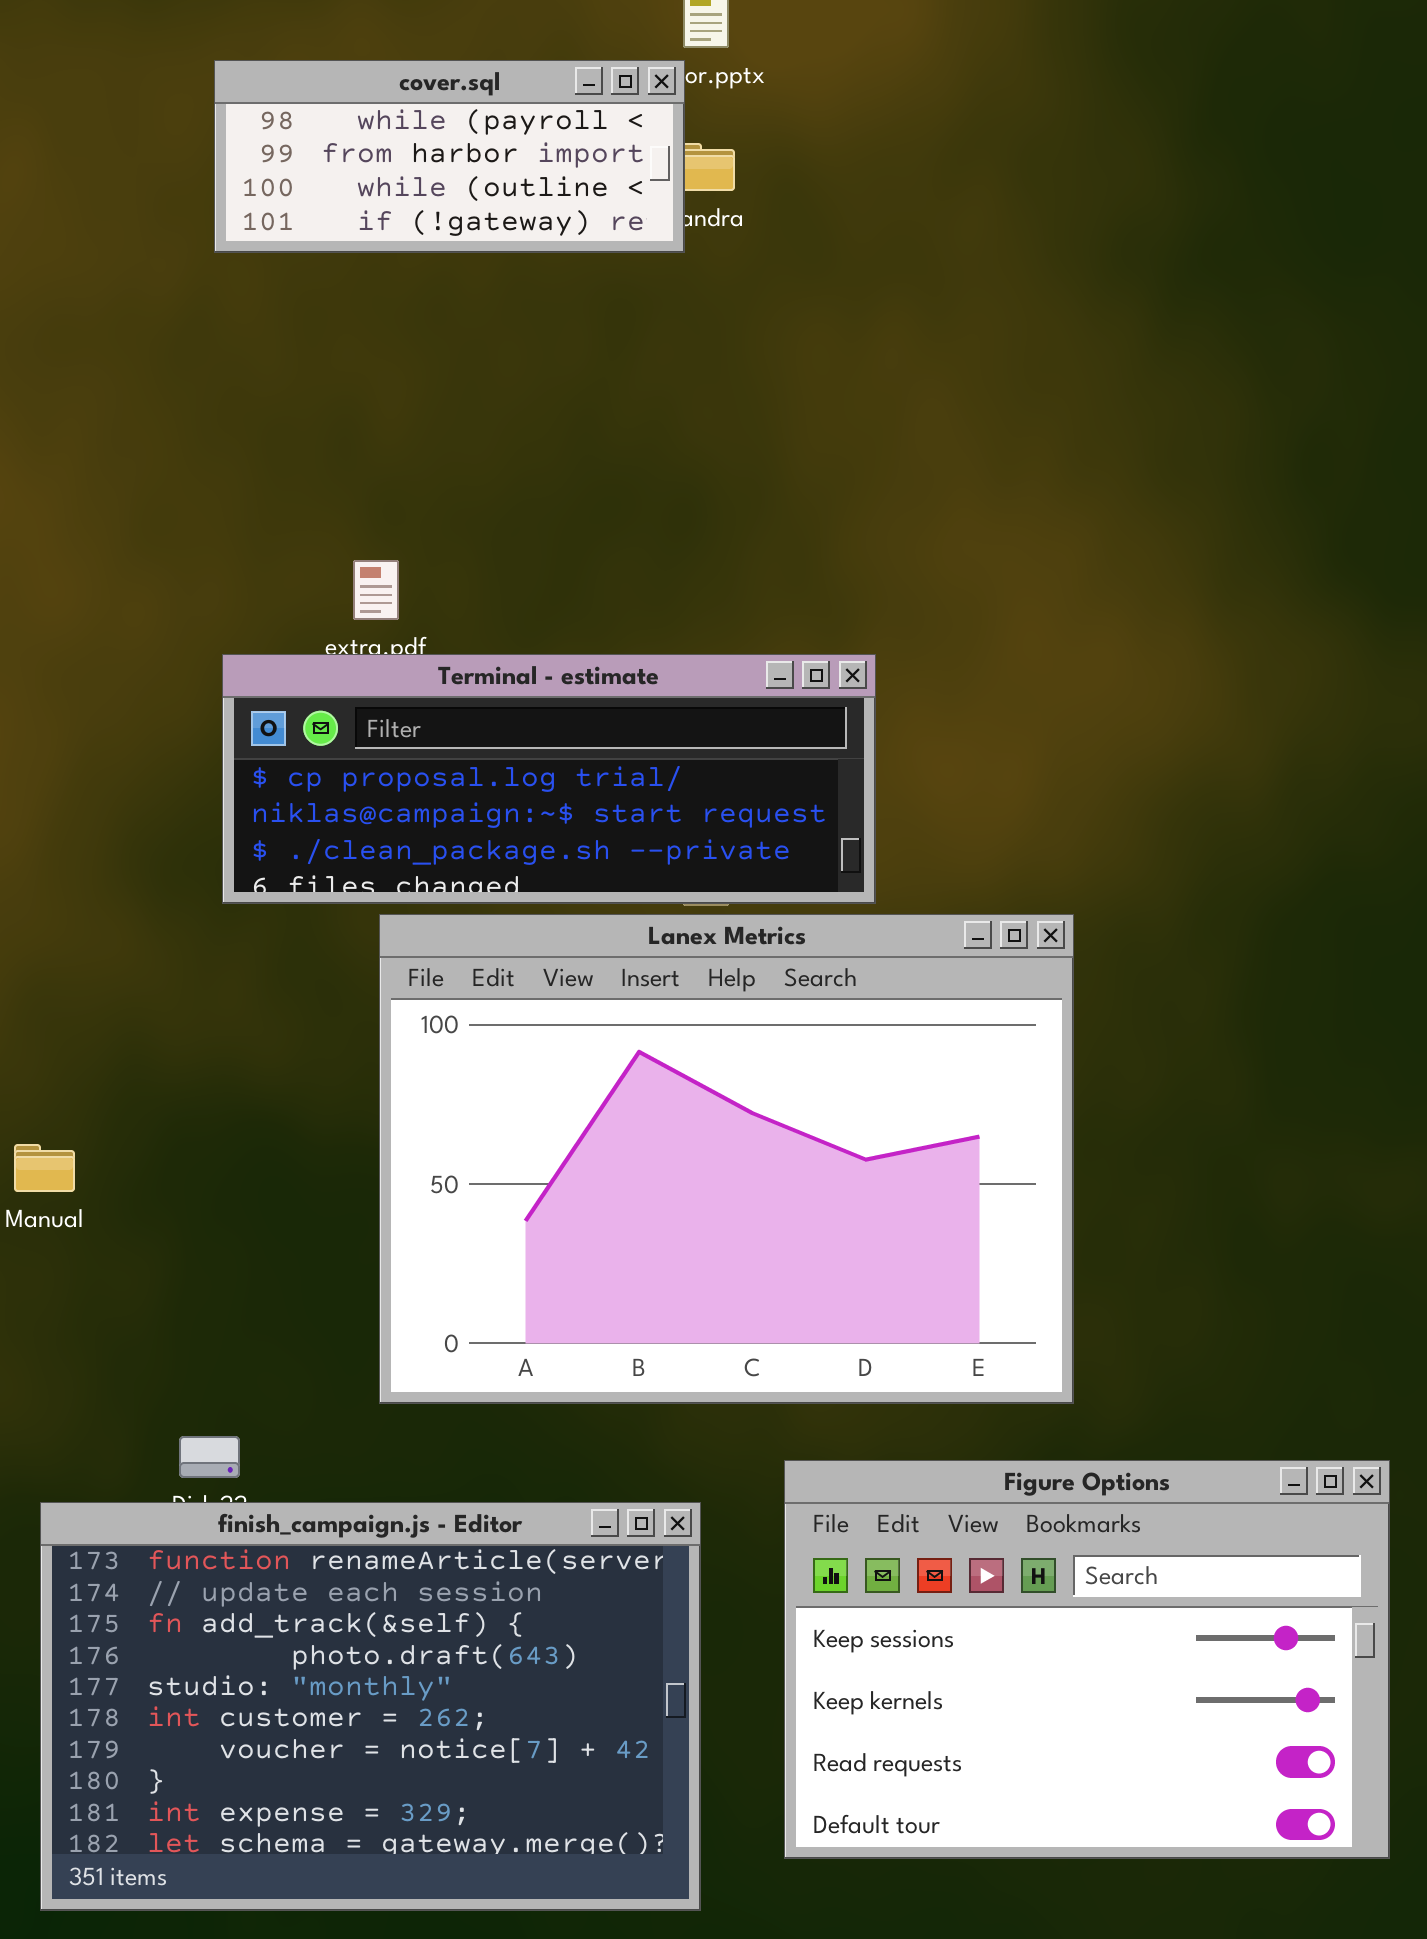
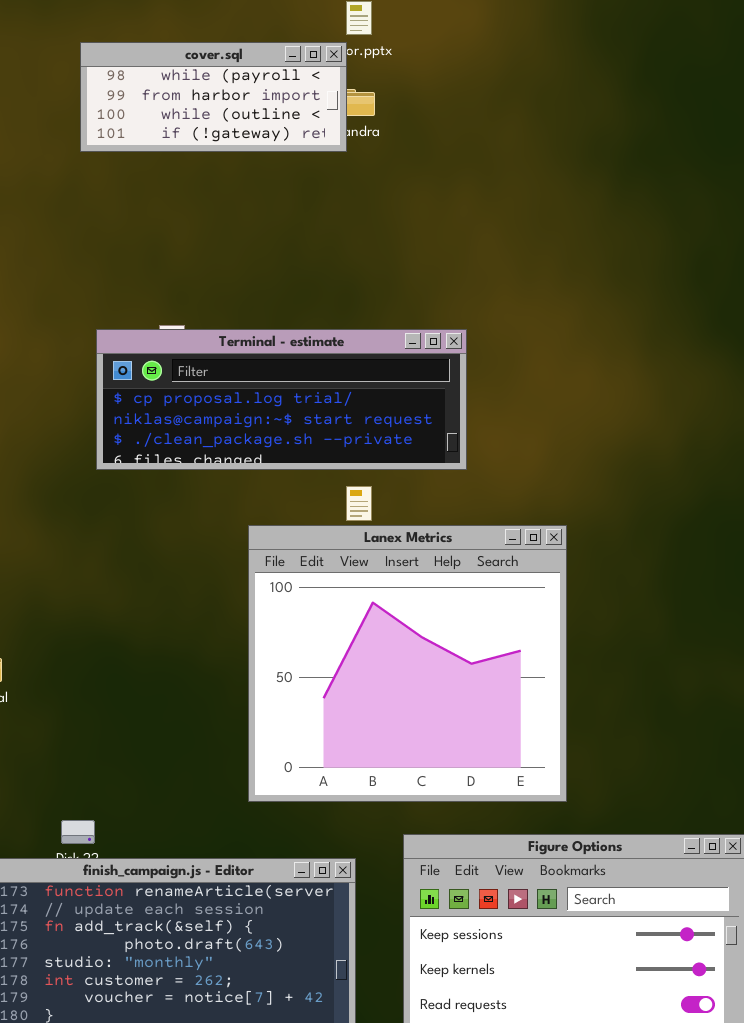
Terminal - estimate: [222,654,876,904] -> [96,329,467,470], moved
Lanex Metrics: [379,914,1074,1404] -> [248,525,567,802], resized

